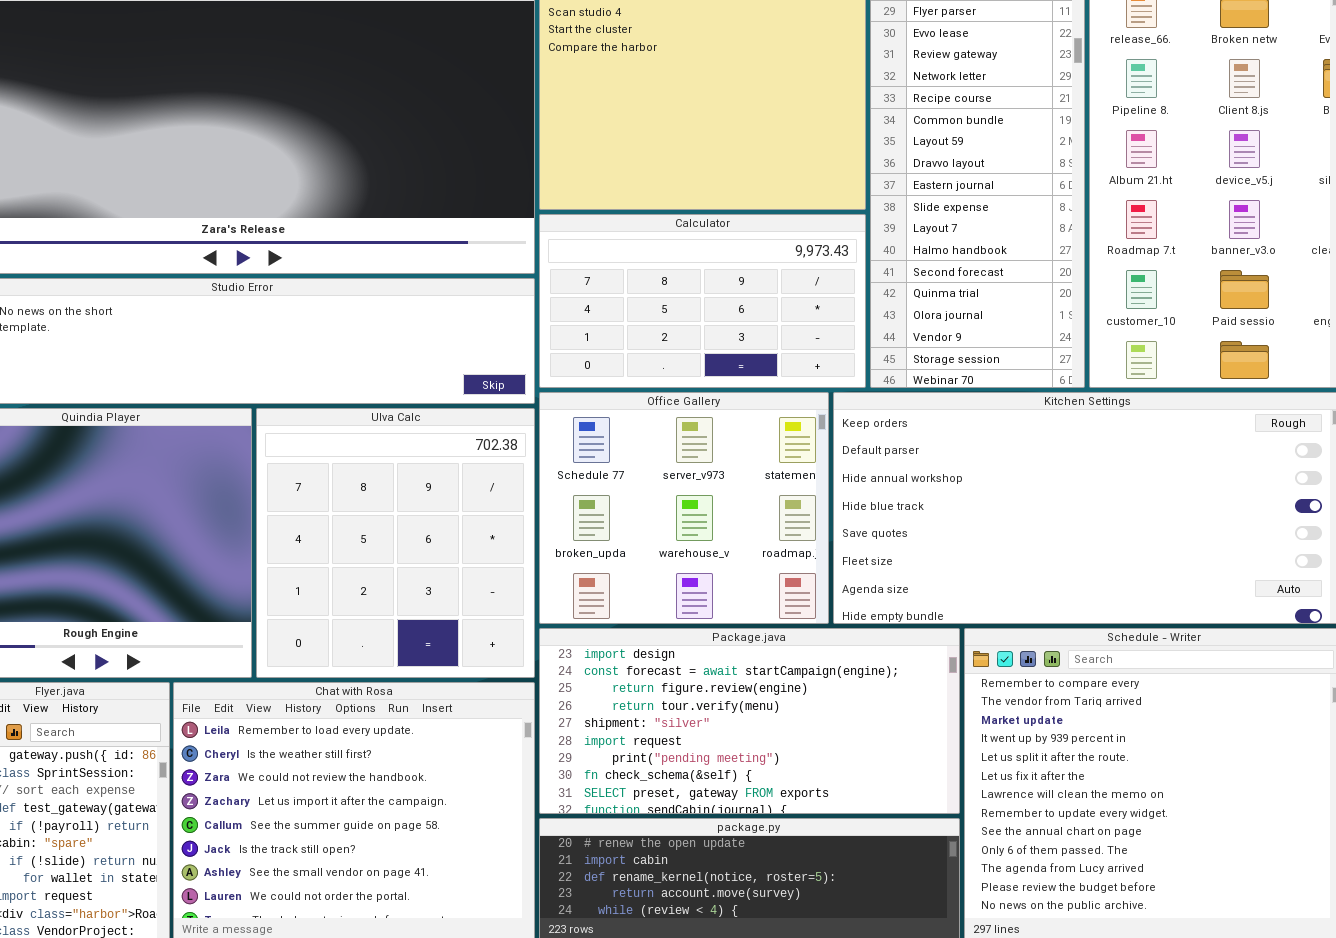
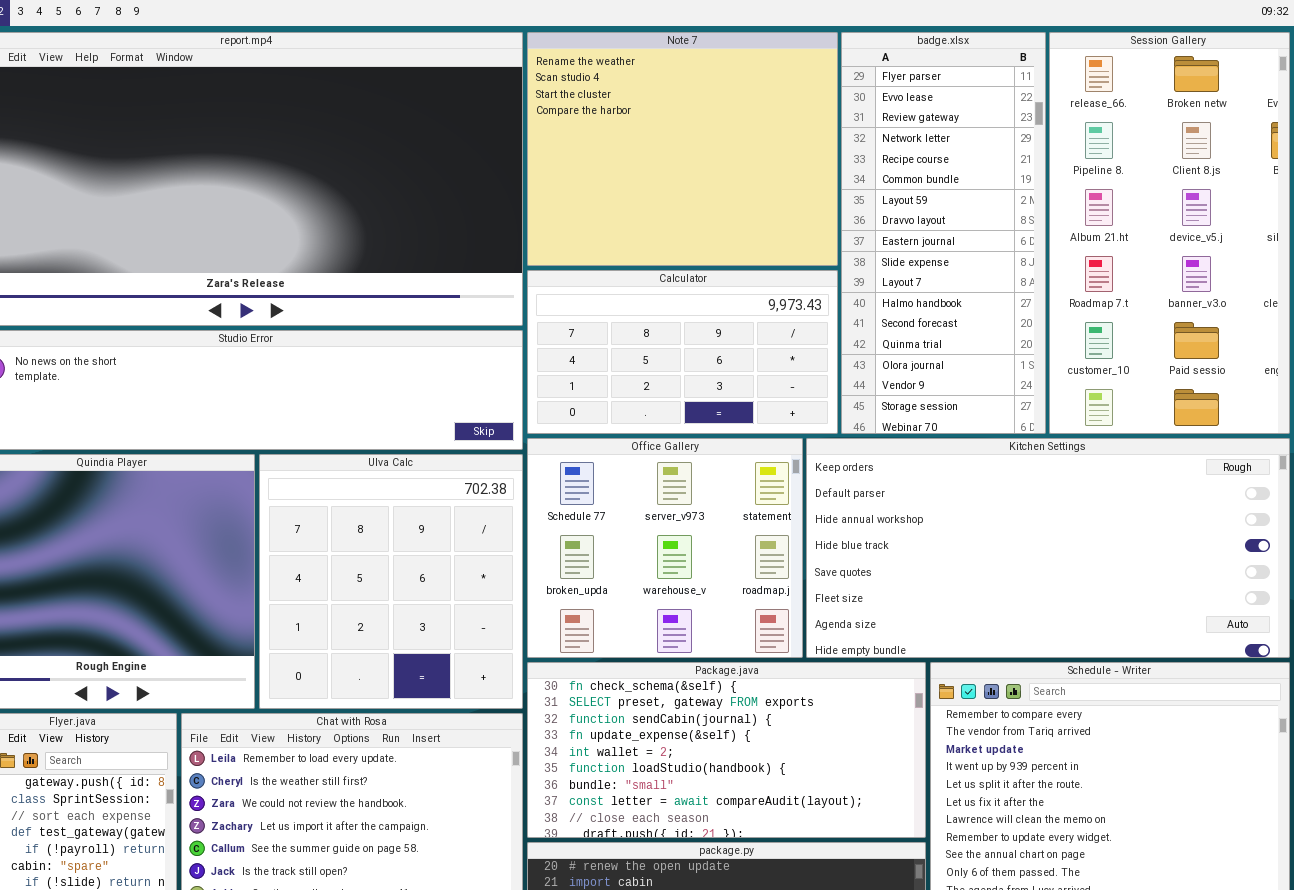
Package.java: [539,628,960,814] -> [527,662,926,838], scrolled down 7 rows

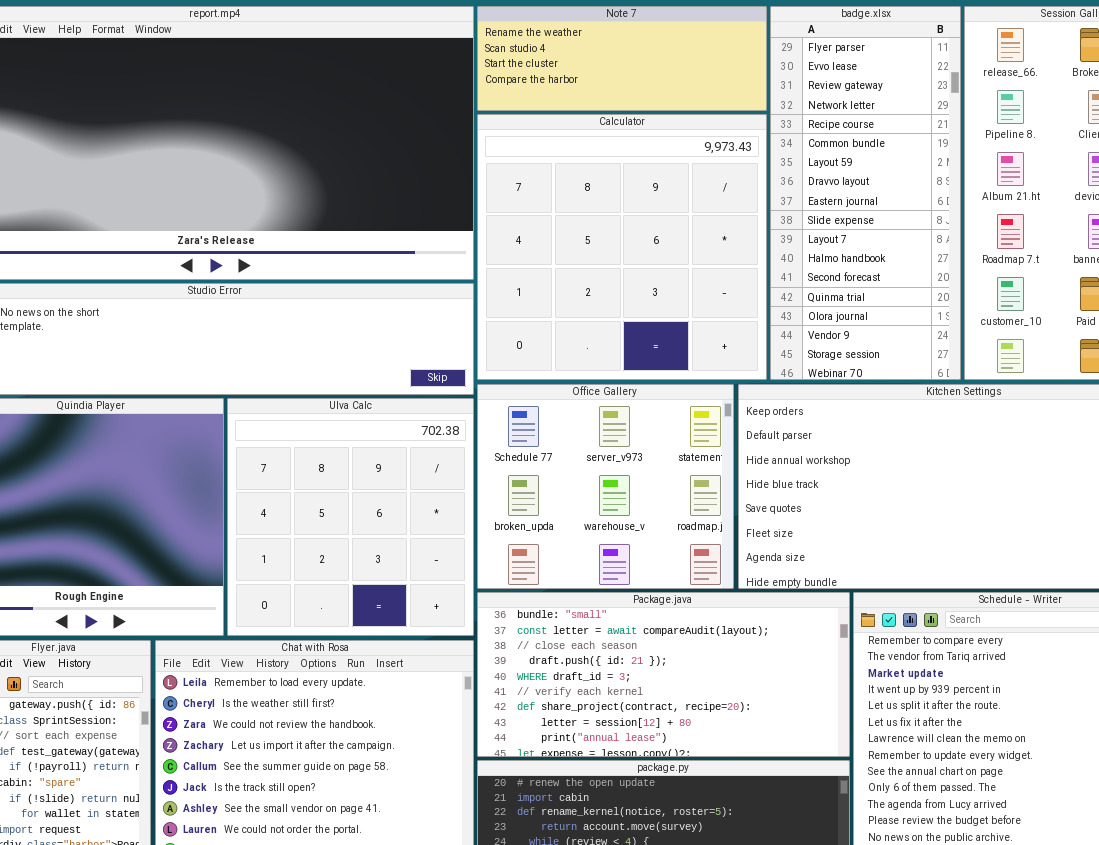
Note 7: [527,32,838,266] -> [477,6,767,111], resized
Calculator: [527,270,838,434] -> [477,114,767,380], resized
Package.java: [527,662,926,838] -> [477,592,850,757], scrolled down 6 rows

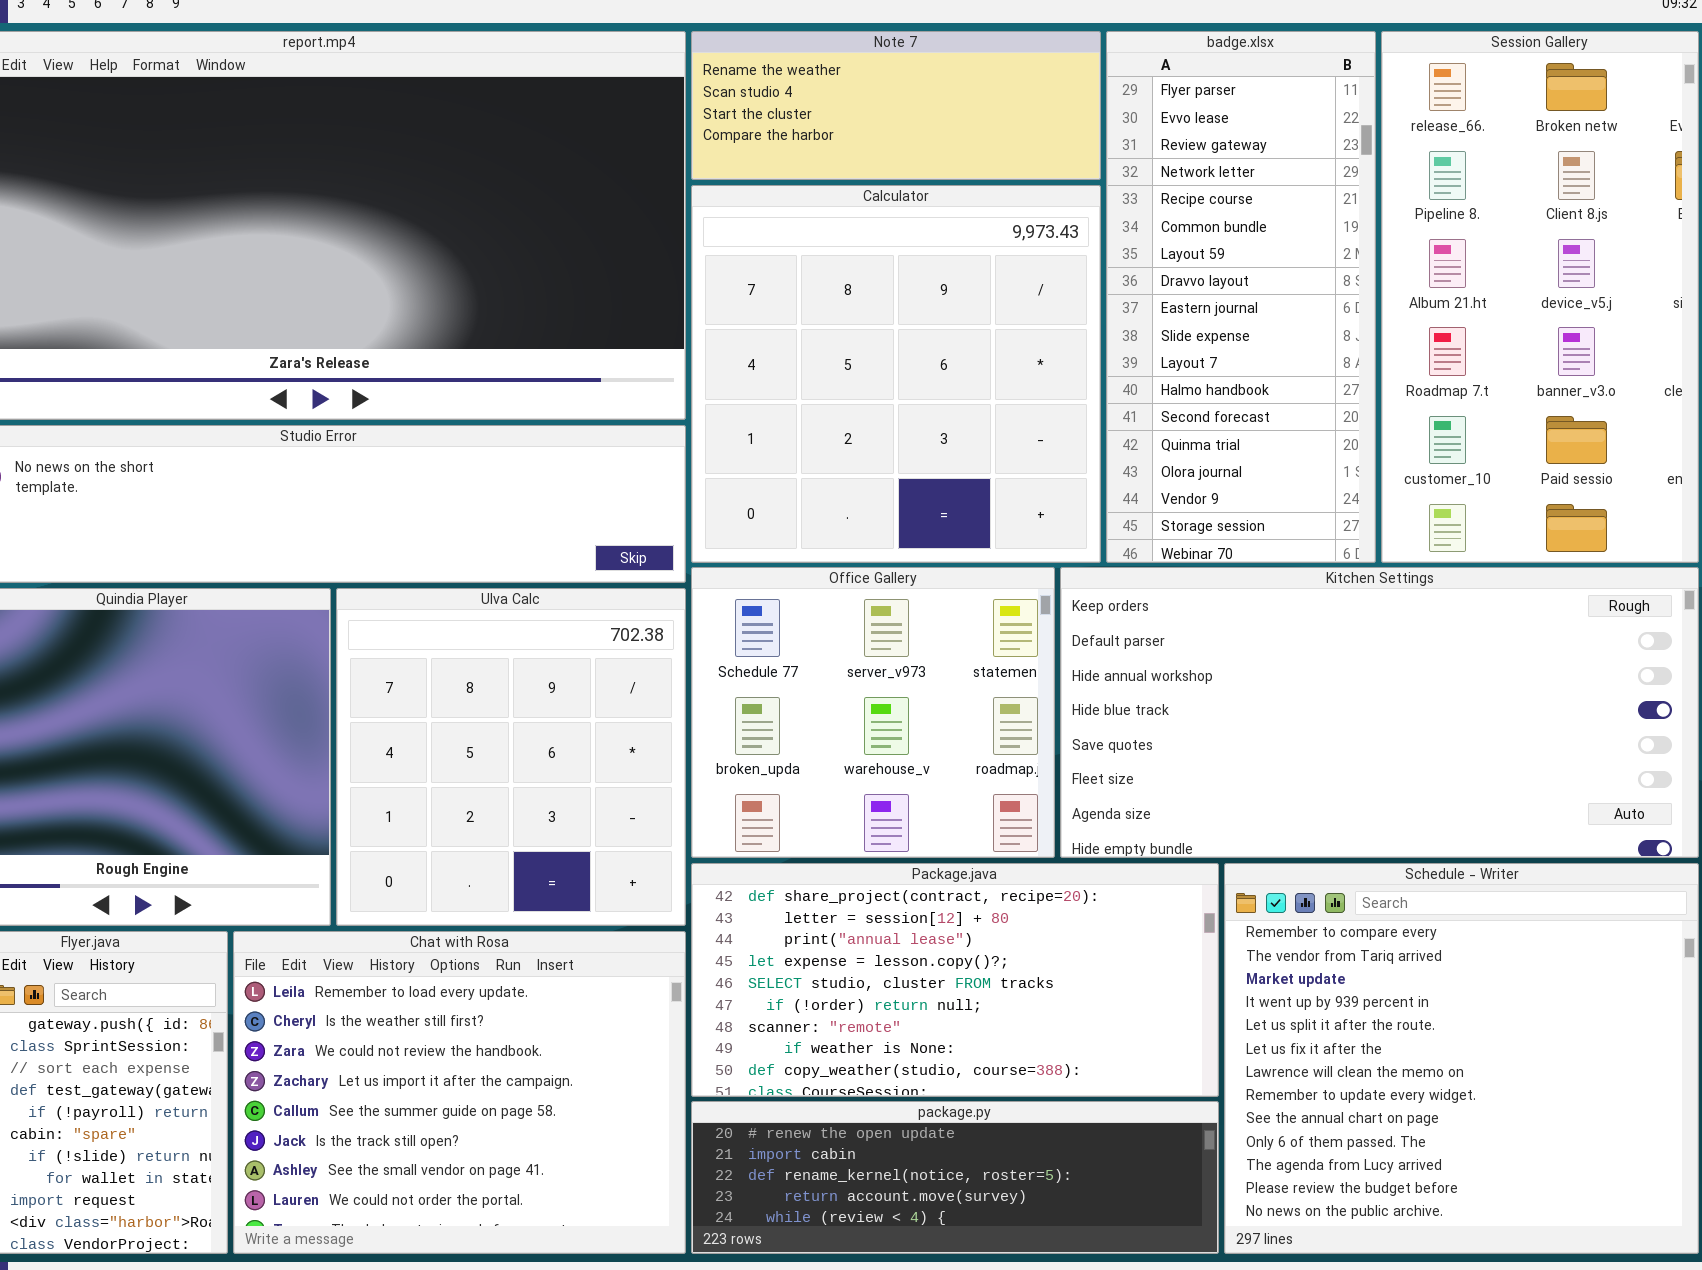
Package.java: [477,592,850,757] -> [691,863,1219,1097], scrolled down 6 rows

